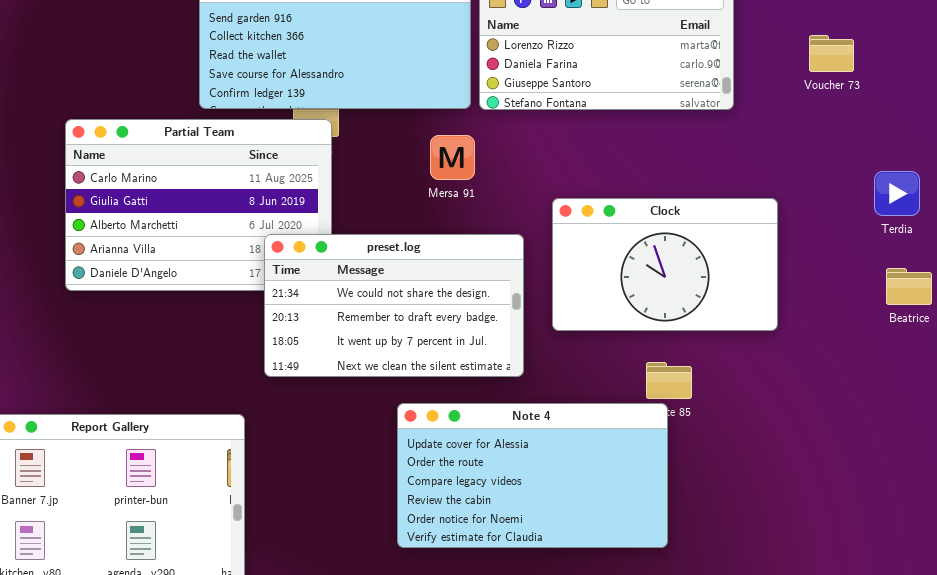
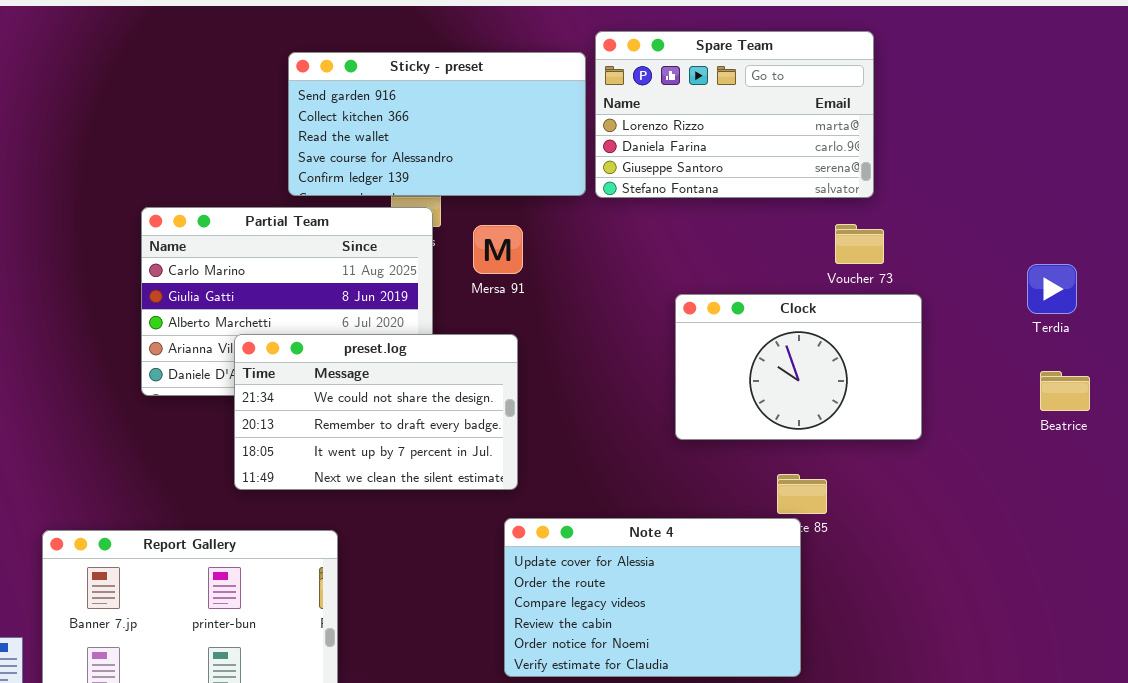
Voucher 73: [809,35,854,72] -> [835,224,884,264], moved
Mersa 91: [430,135,475,180] -> [473,225,523,274], moved
preset.log: [264,234,524,377] -> [234,334,518,490], moved

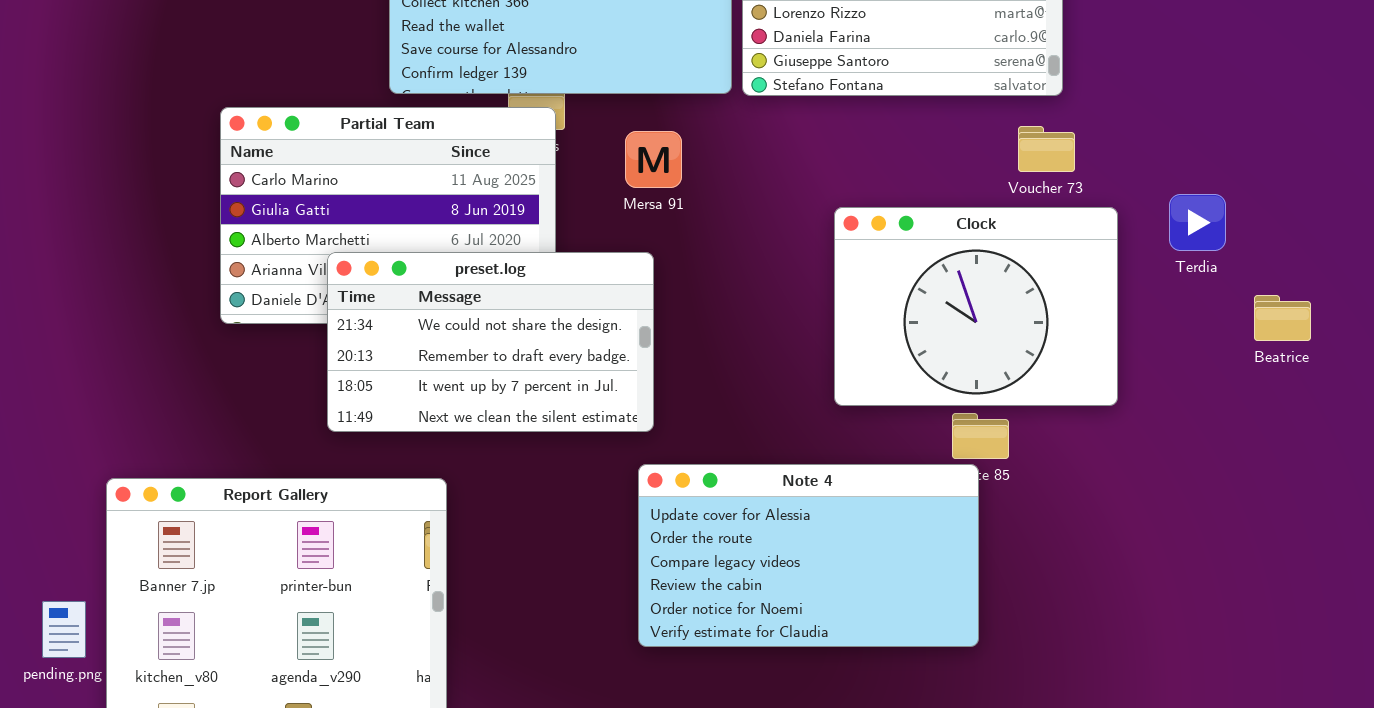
Mersa 91: [473,225,523,274] -> [625,131,682,188], moved
Terdia: [1027,264,1077,314] -> [1169,194,1226,251], moved
Clock: [675,294,922,440] -> [834,207,1118,406], resized

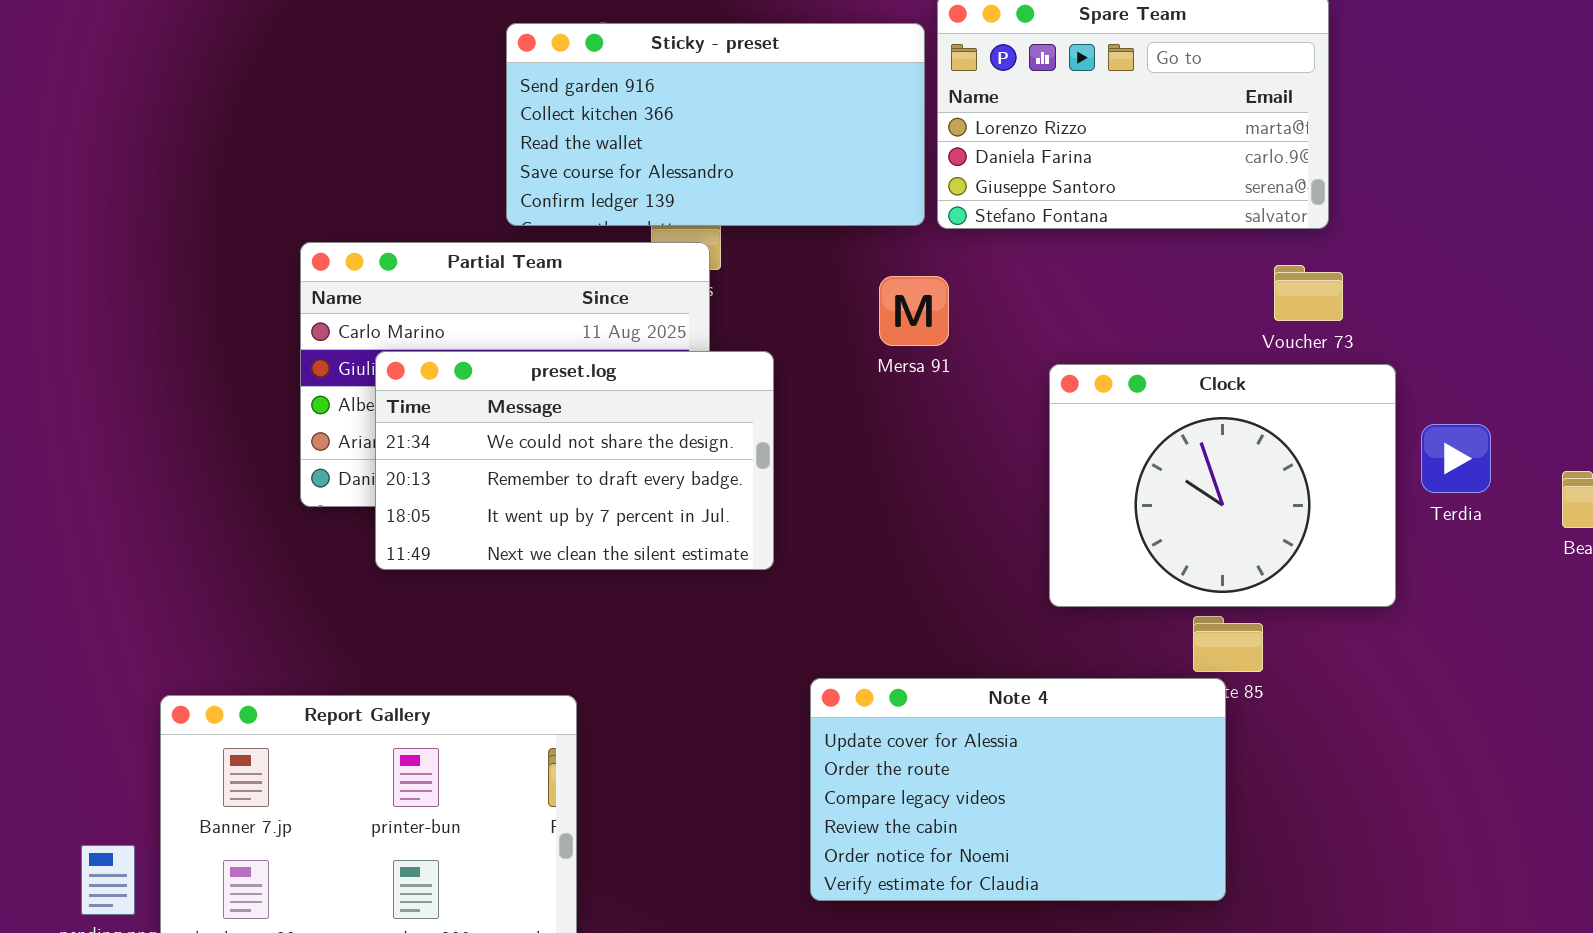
Mersa 91: [625,131,682,188] -> [879,276,949,346], moved
Terdia: [1169,194,1226,251] -> [1421,424,1491,493], moved
preset.log: [327,252,654,432] -> [375,351,774,570], moved

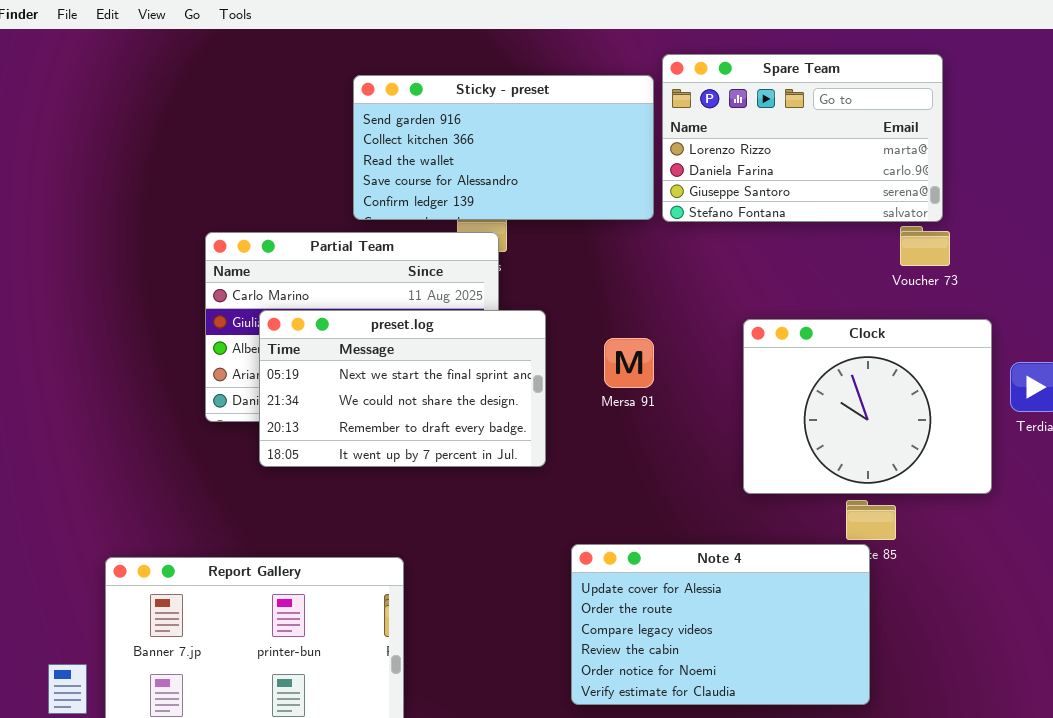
Voucher 73: [1274,265,1343,321] -> [900,226,950,266], moved
Mersa 91: [879,276,949,346] -> [604,338,654,388], moved
preset.log: [375,351,774,570] -> [259,310,546,467], scrolled up 1 row

